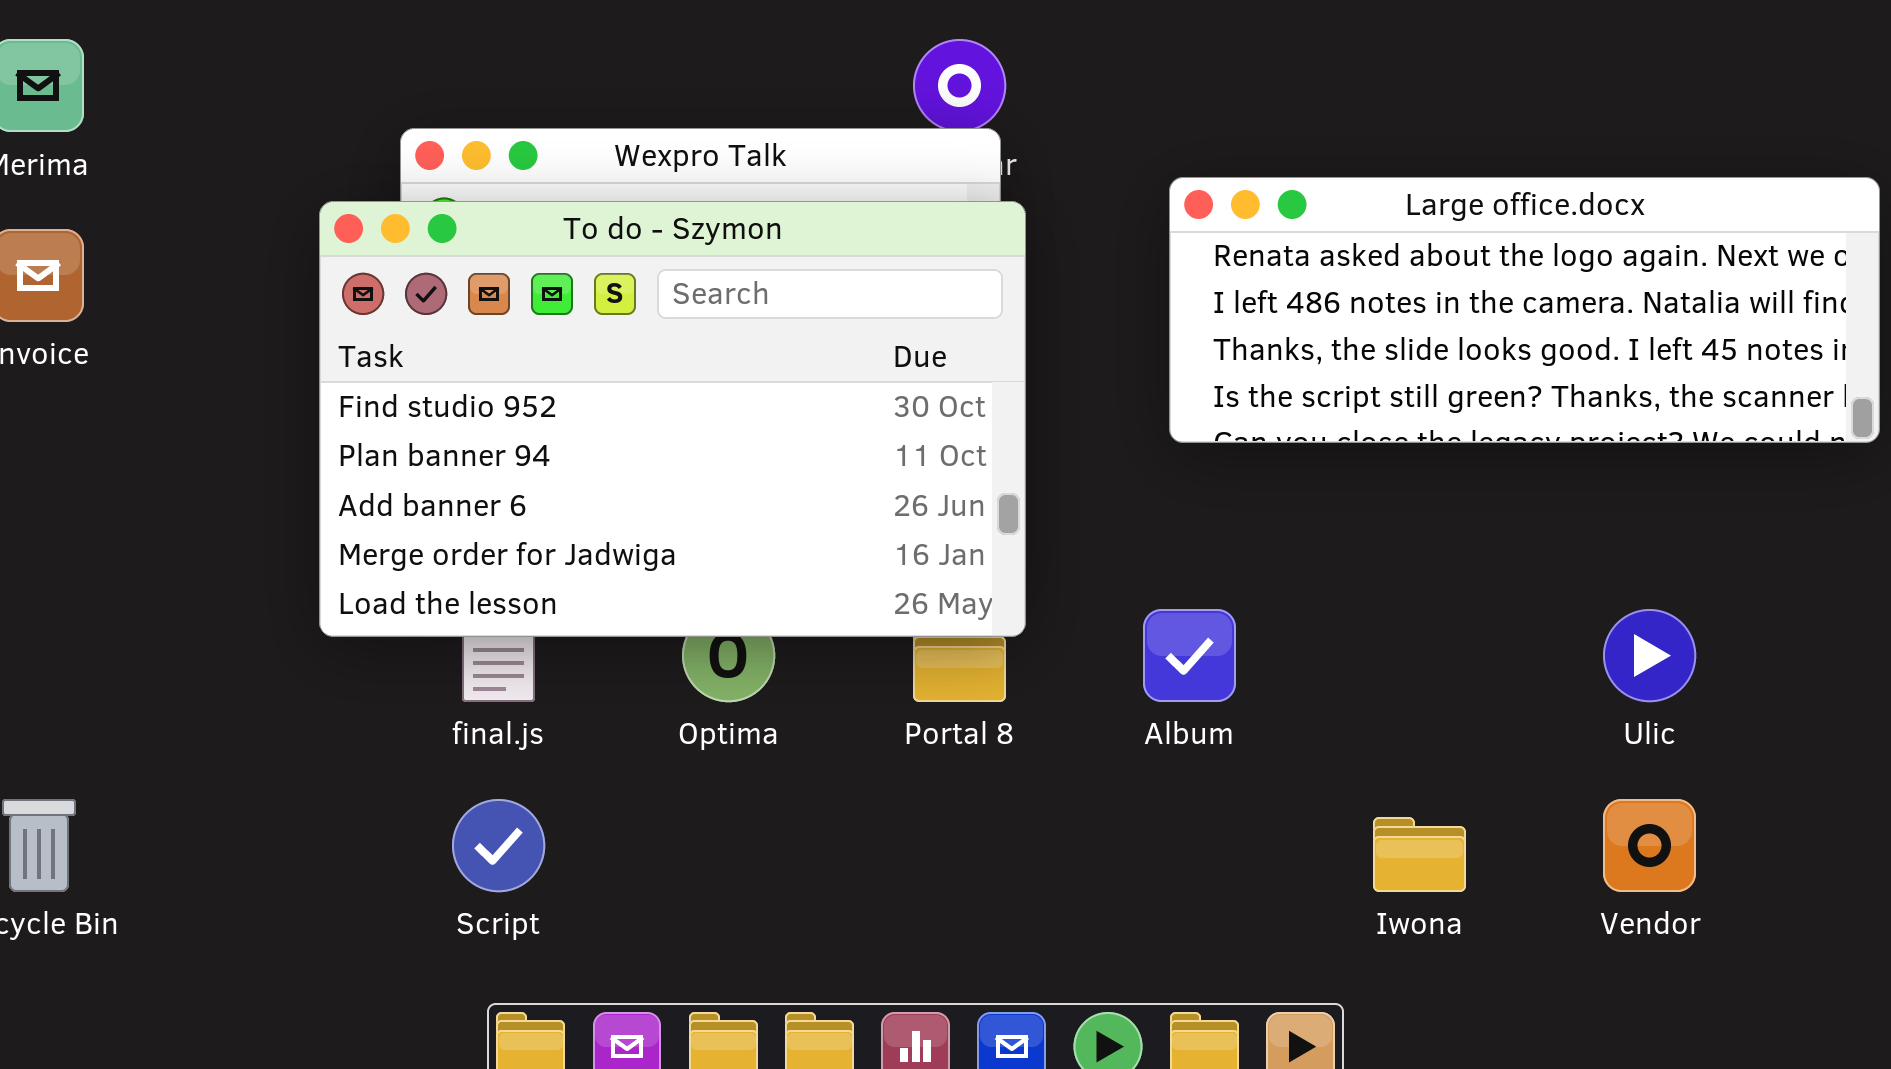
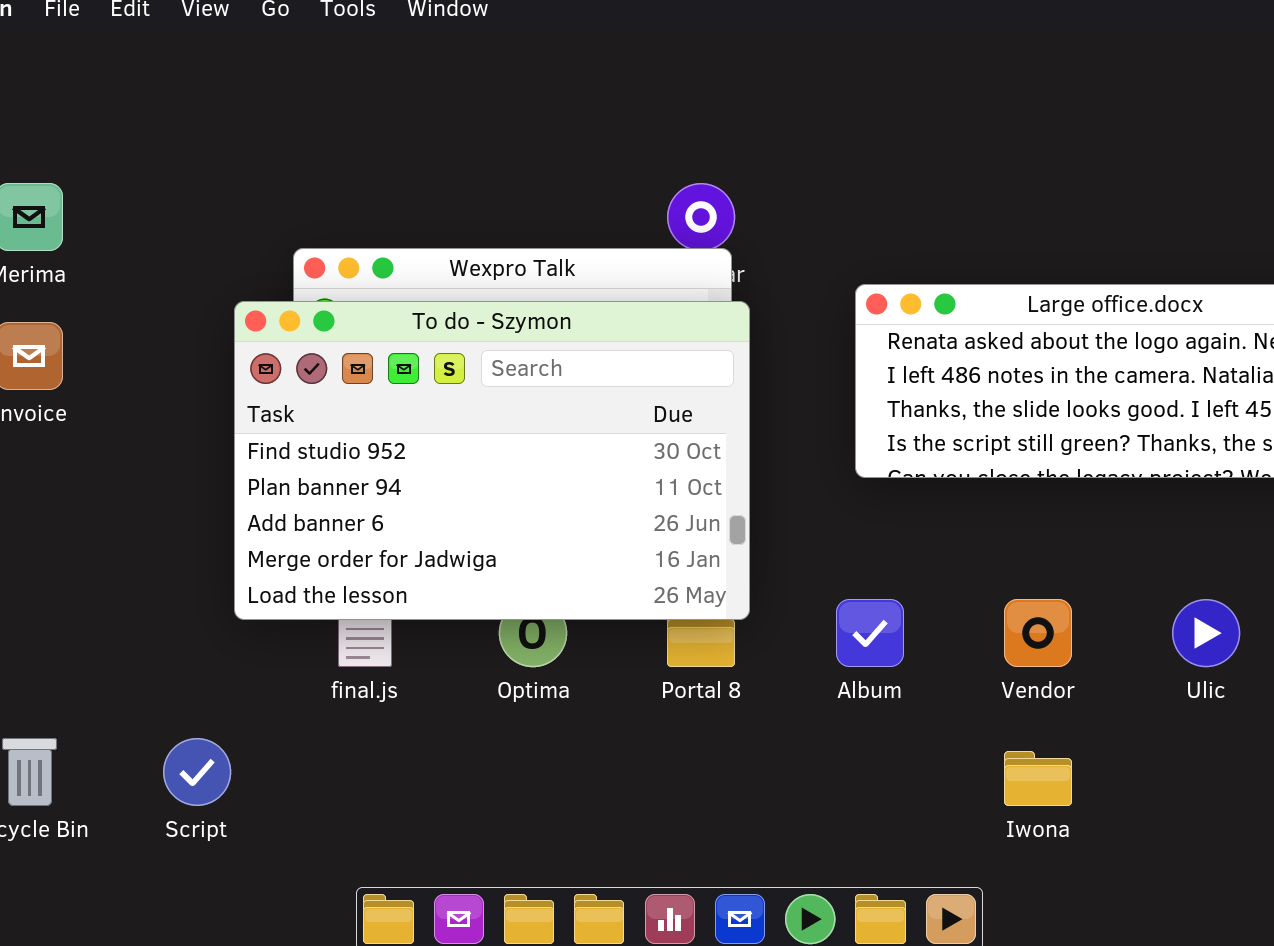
Script: [452,799,545,892] -> [163,738,231,806], moved
Vendor: [1603,799,1696,892] -> [1004,599,1072,667], moved

